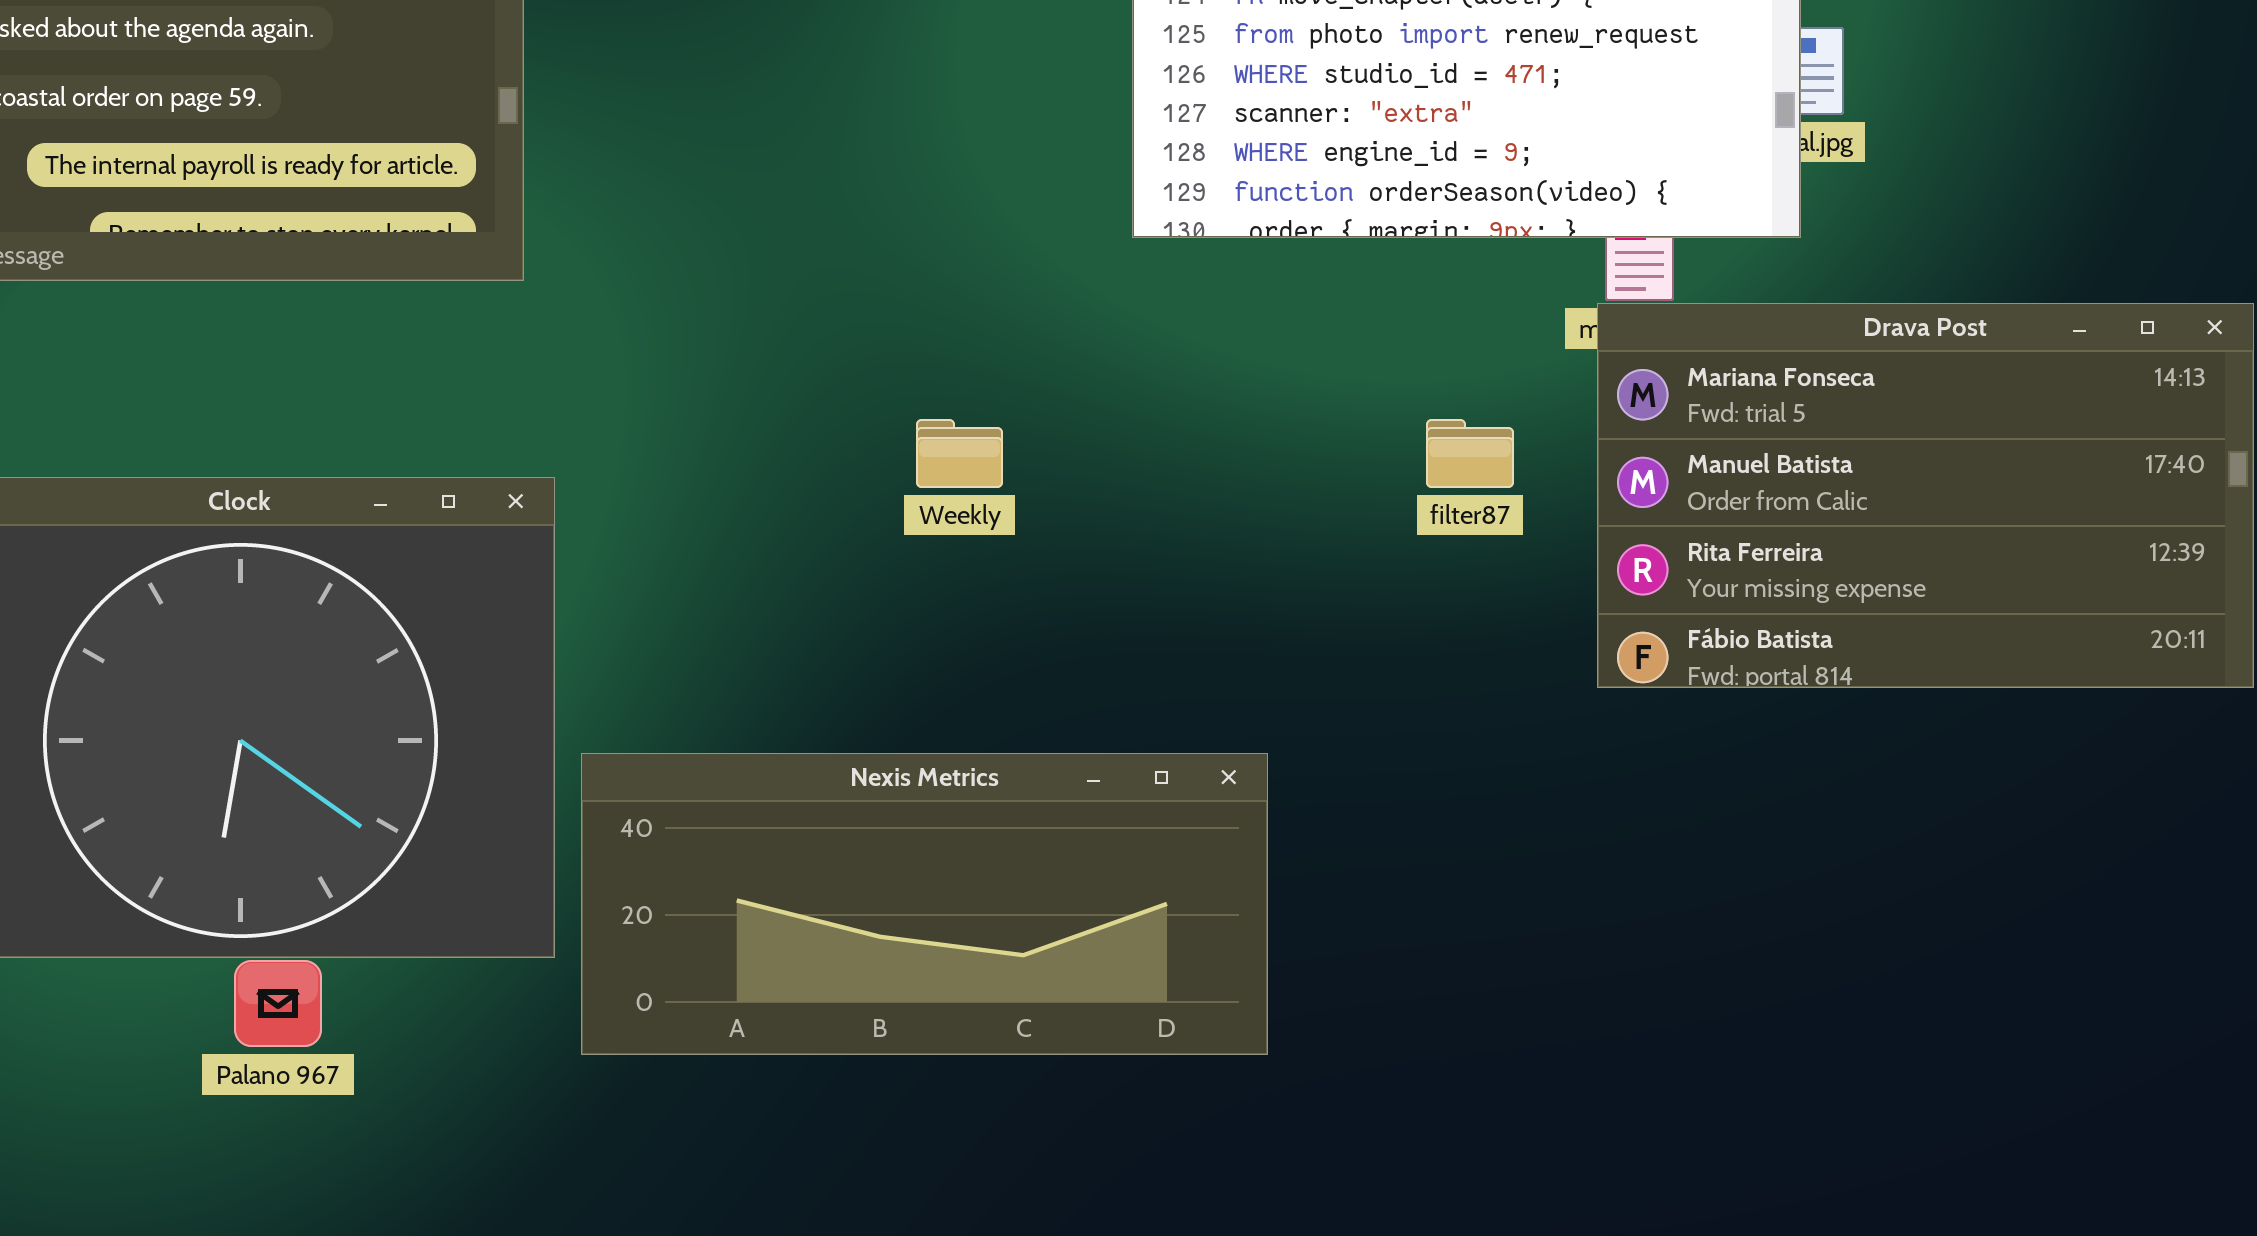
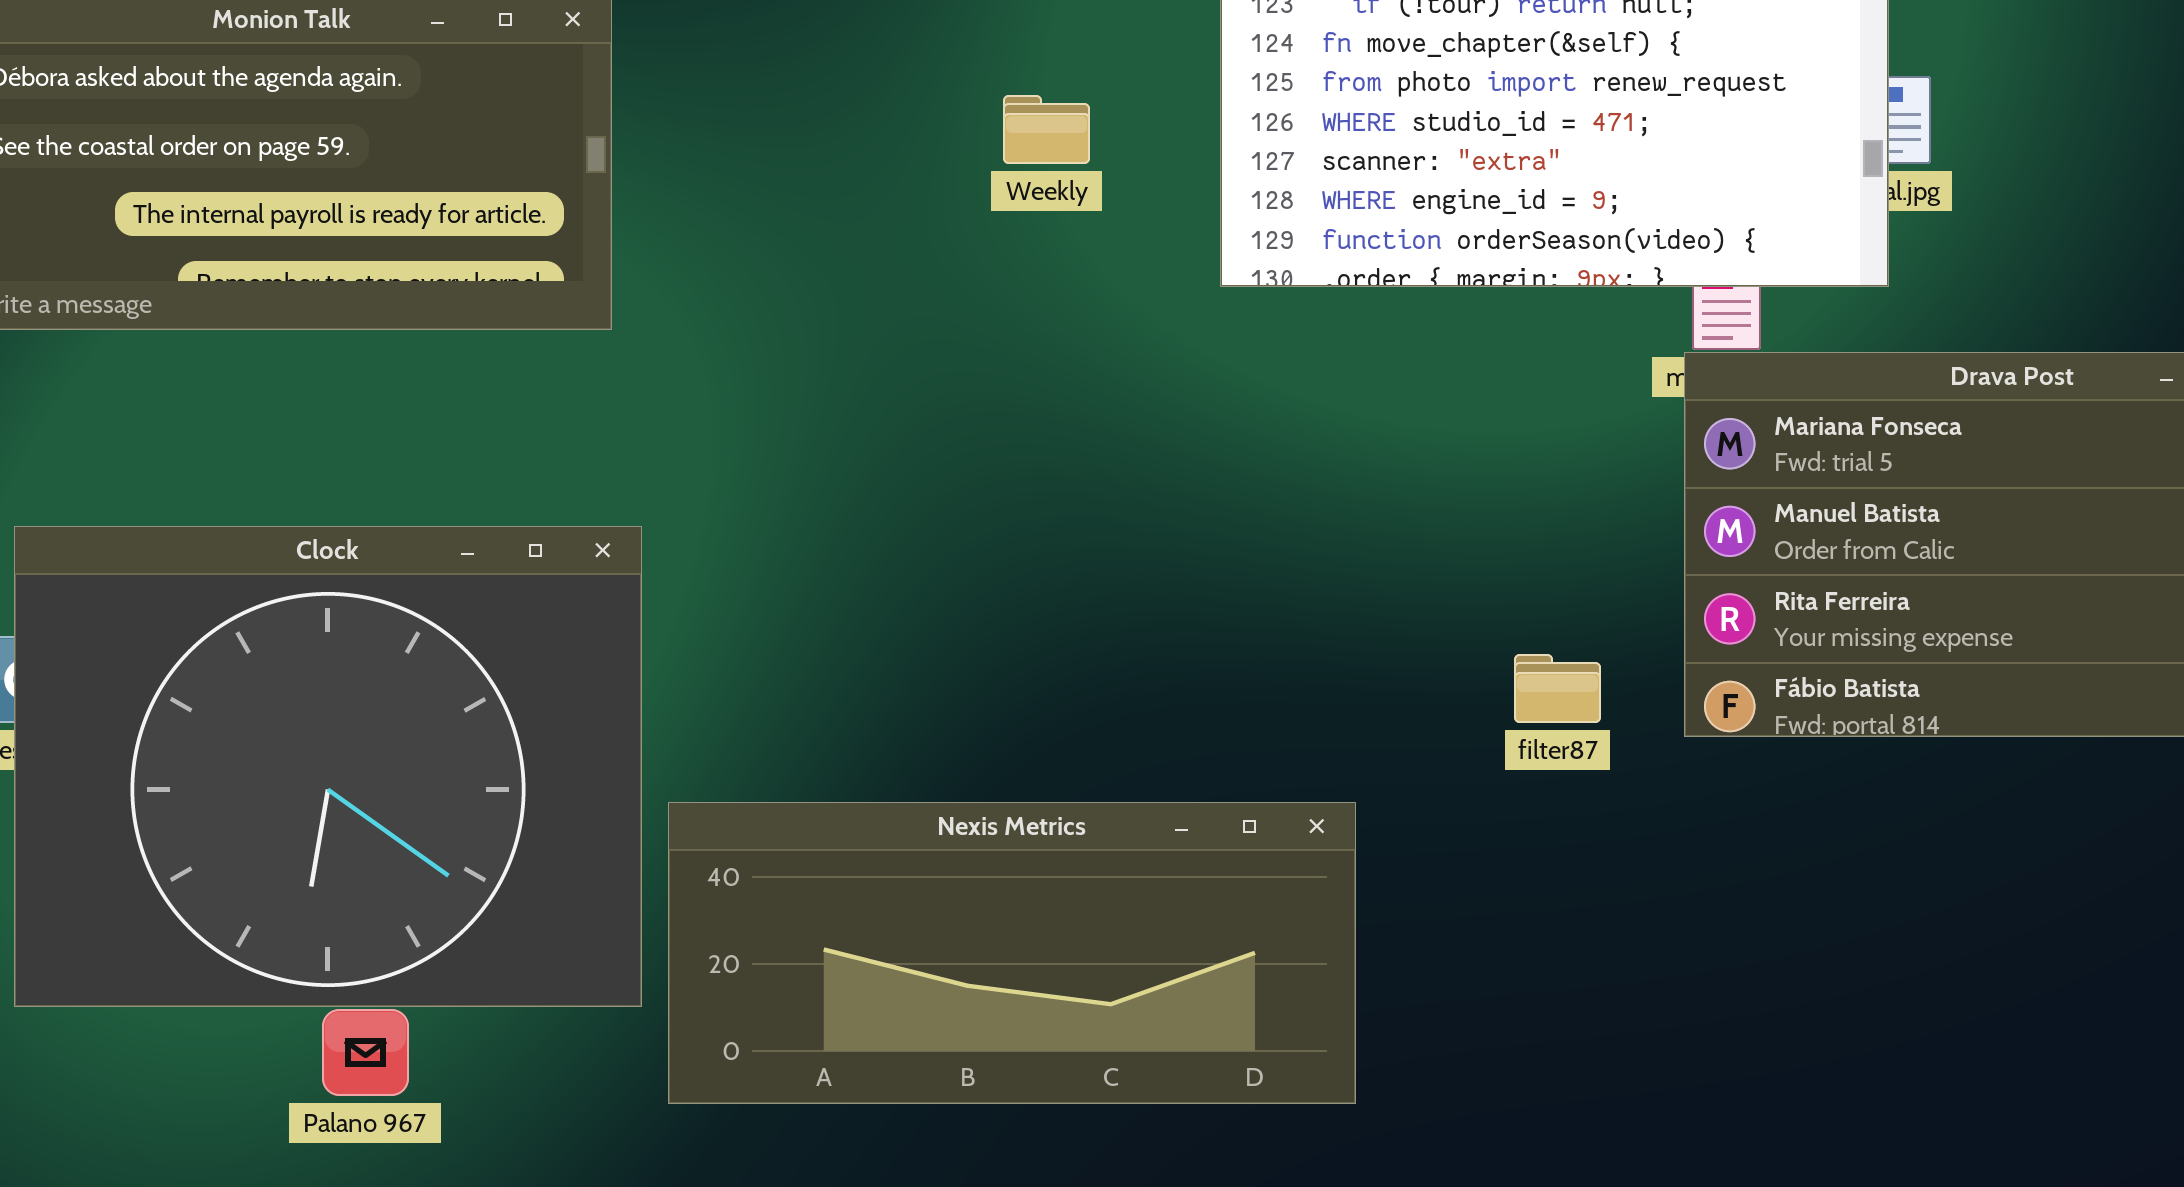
Weekly: [916,419,1003,488] -> [1003,95,1090,164], moved
filter87: [1426,419,1514,488] -> [1514,654,1601,723], moved

